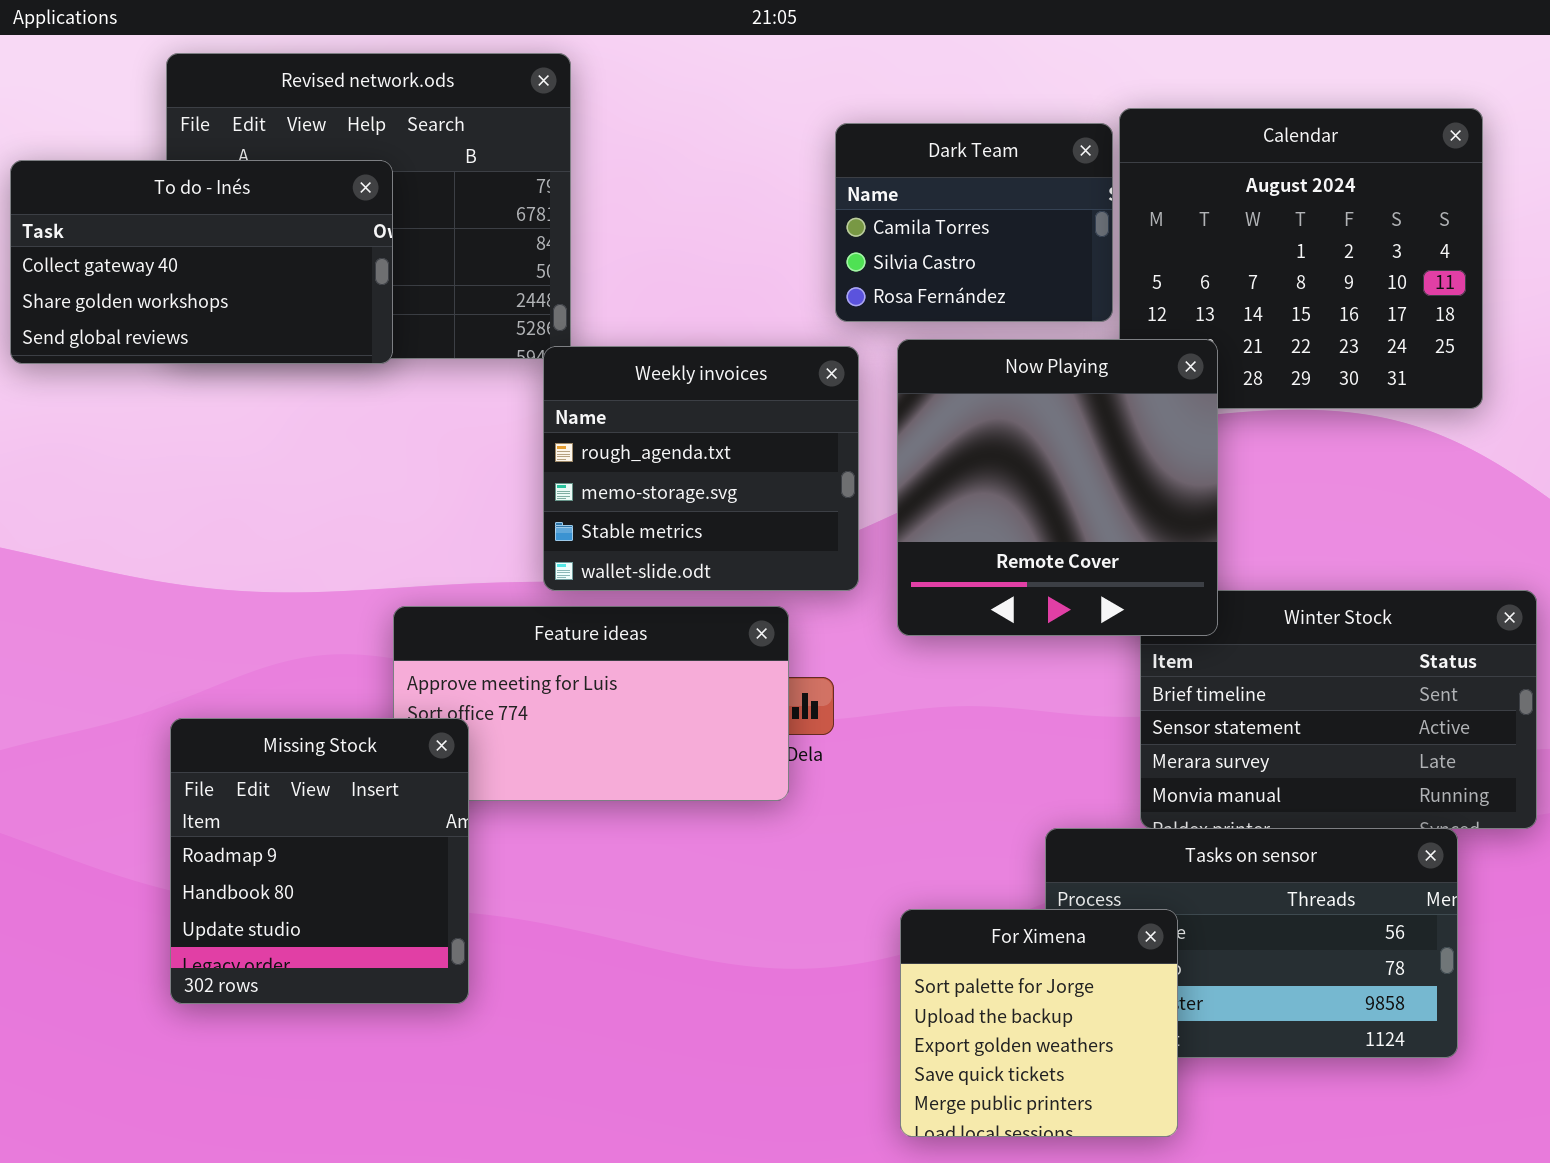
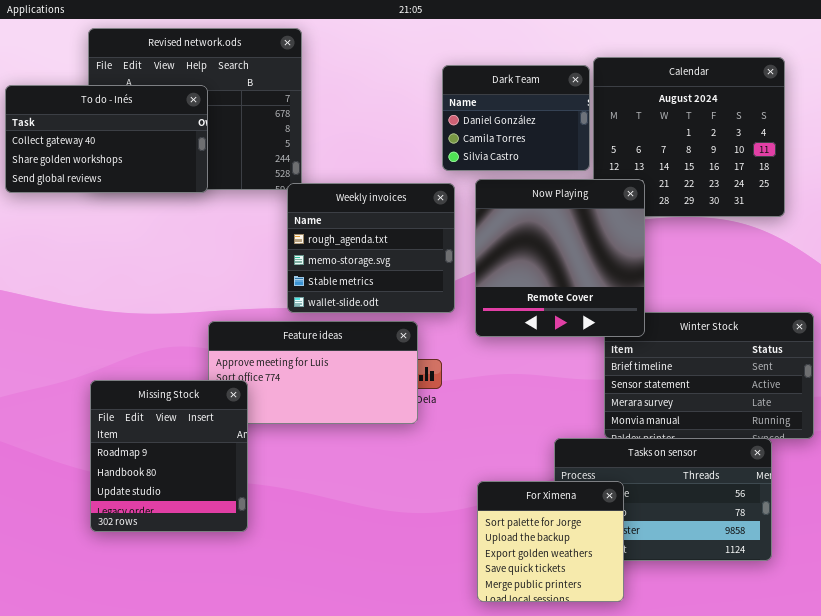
Dark Team: [835,123,1113,322] -> [442,65,590,171], scrolled up 1 row

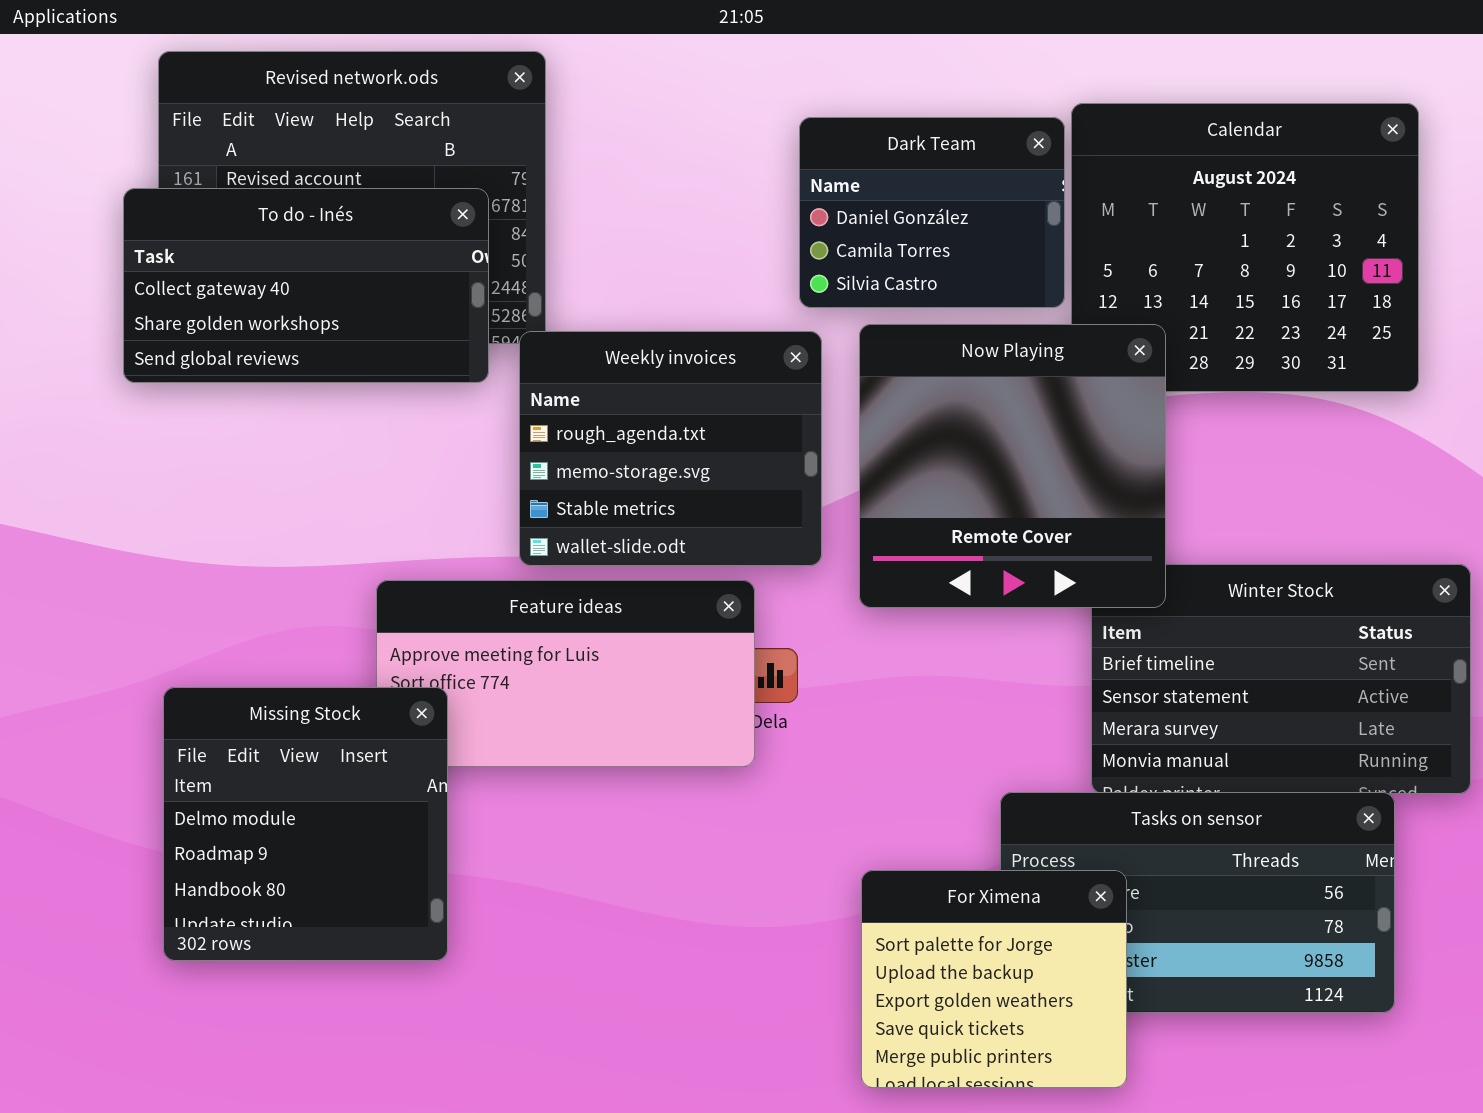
To do - Inés: [5,85,208,193] -> [123,188,489,383], moved
Missing Stock: [90,380,248,532] -> [163,687,448,961], scrolled up 1 row

